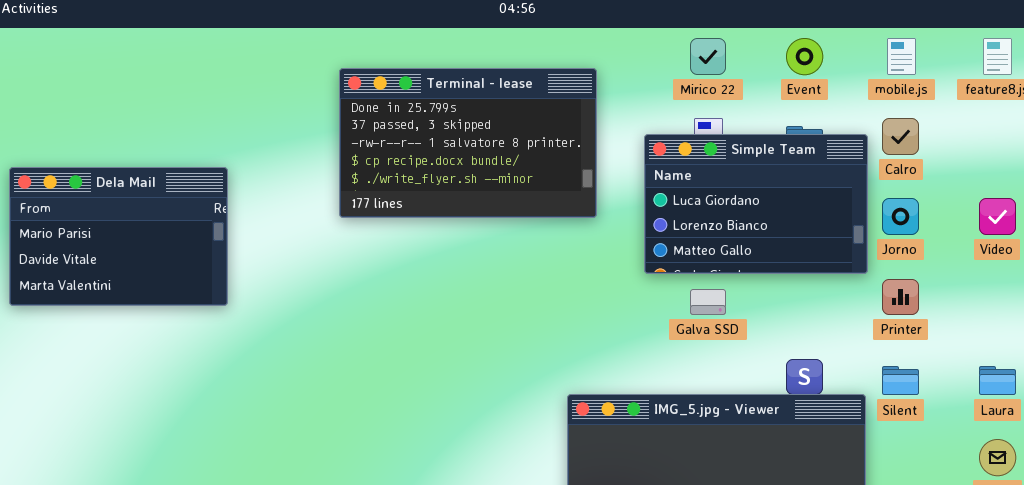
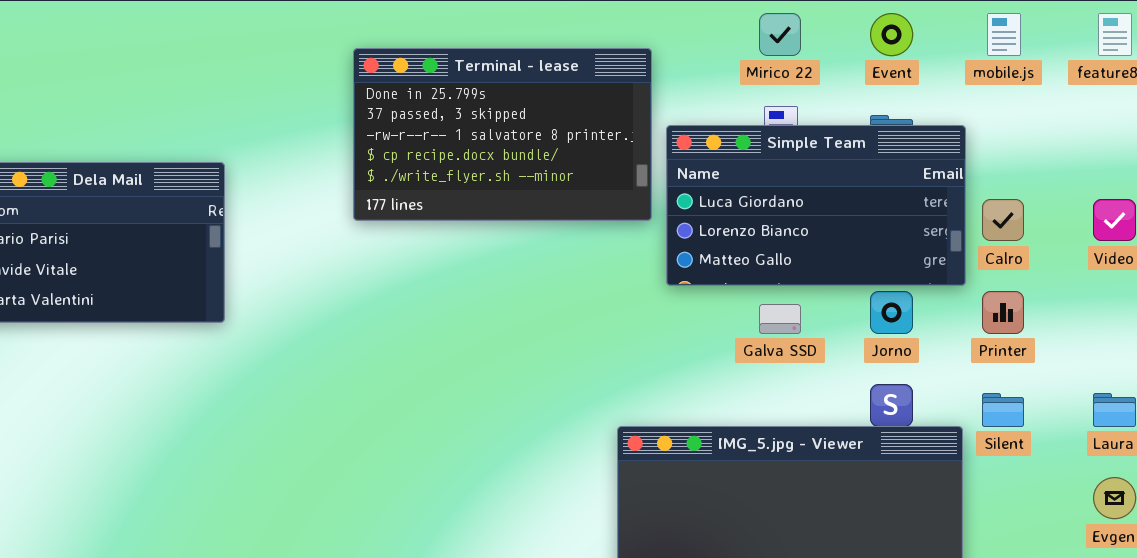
Calro: [882,118,919,155] -> [982,199,1024,241], moved
Simple Team: [644,134,868,274] -> [666,125,966,286], resized
Jorno: [882,198,919,235] -> [870,291,913,334], moved

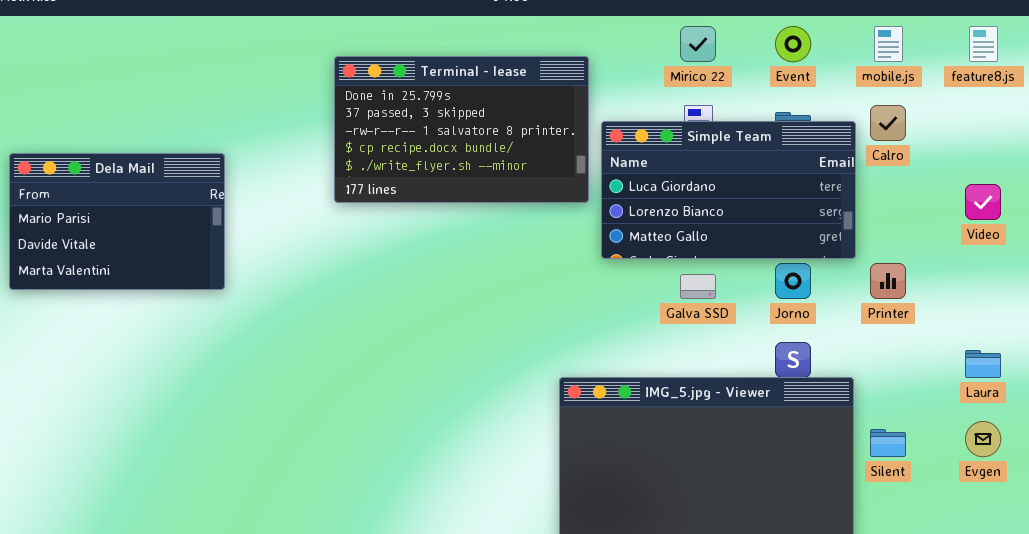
Calro: [982,199,1024,241] -> [870,105,906,141], moved
Silent: [982,393,1024,427] -> [870,429,906,457], moved

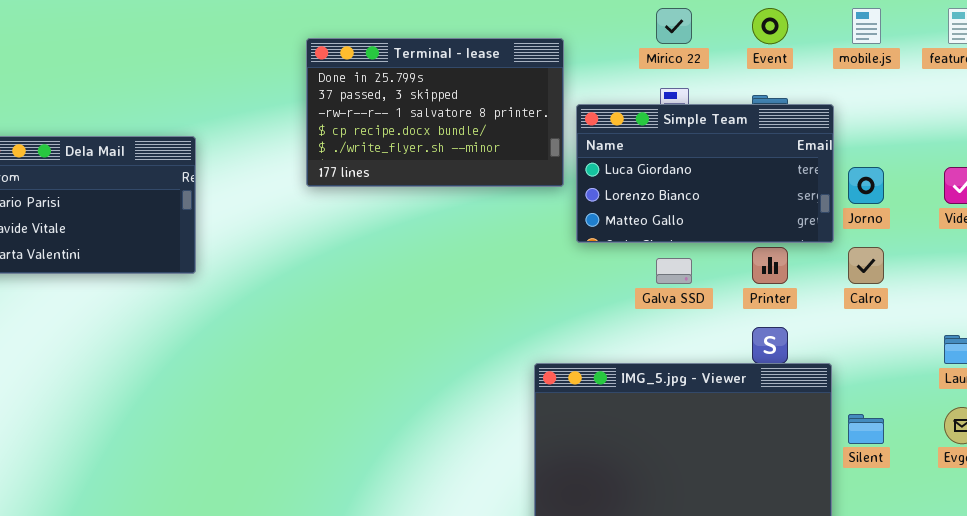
Calro: [870,105,906,141] -> [848,247,884,284], moved
Jorno: [775,263,811,299] -> [848,167,884,204], moved
Printer: [870,263,906,299] -> [752,247,788,284], moved

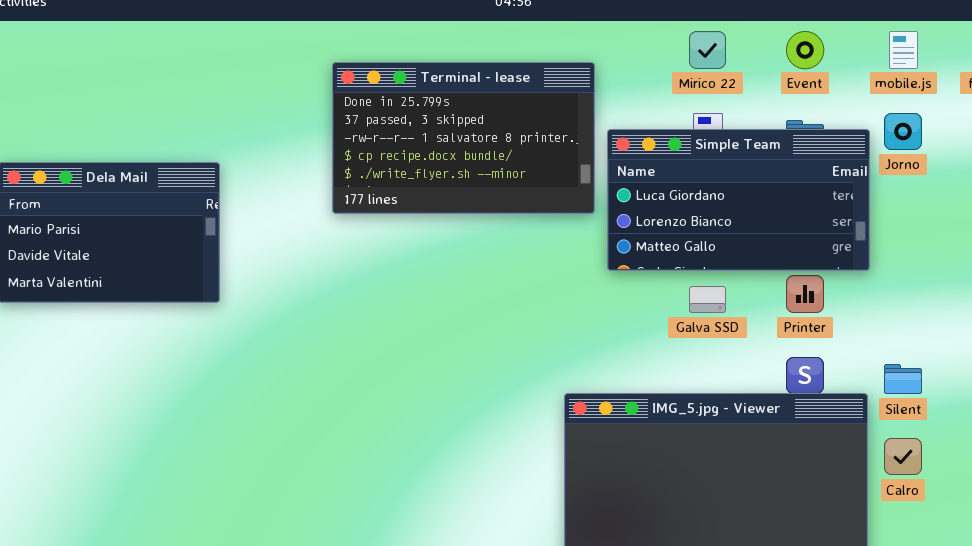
Jorno: [848,167,884,204] -> [884,113,922,150], moved
Calro: [848,247,884,284] -> [884,438,922,475], moved
Silent: [848,414,884,444] -> [884,364,922,394], moved

